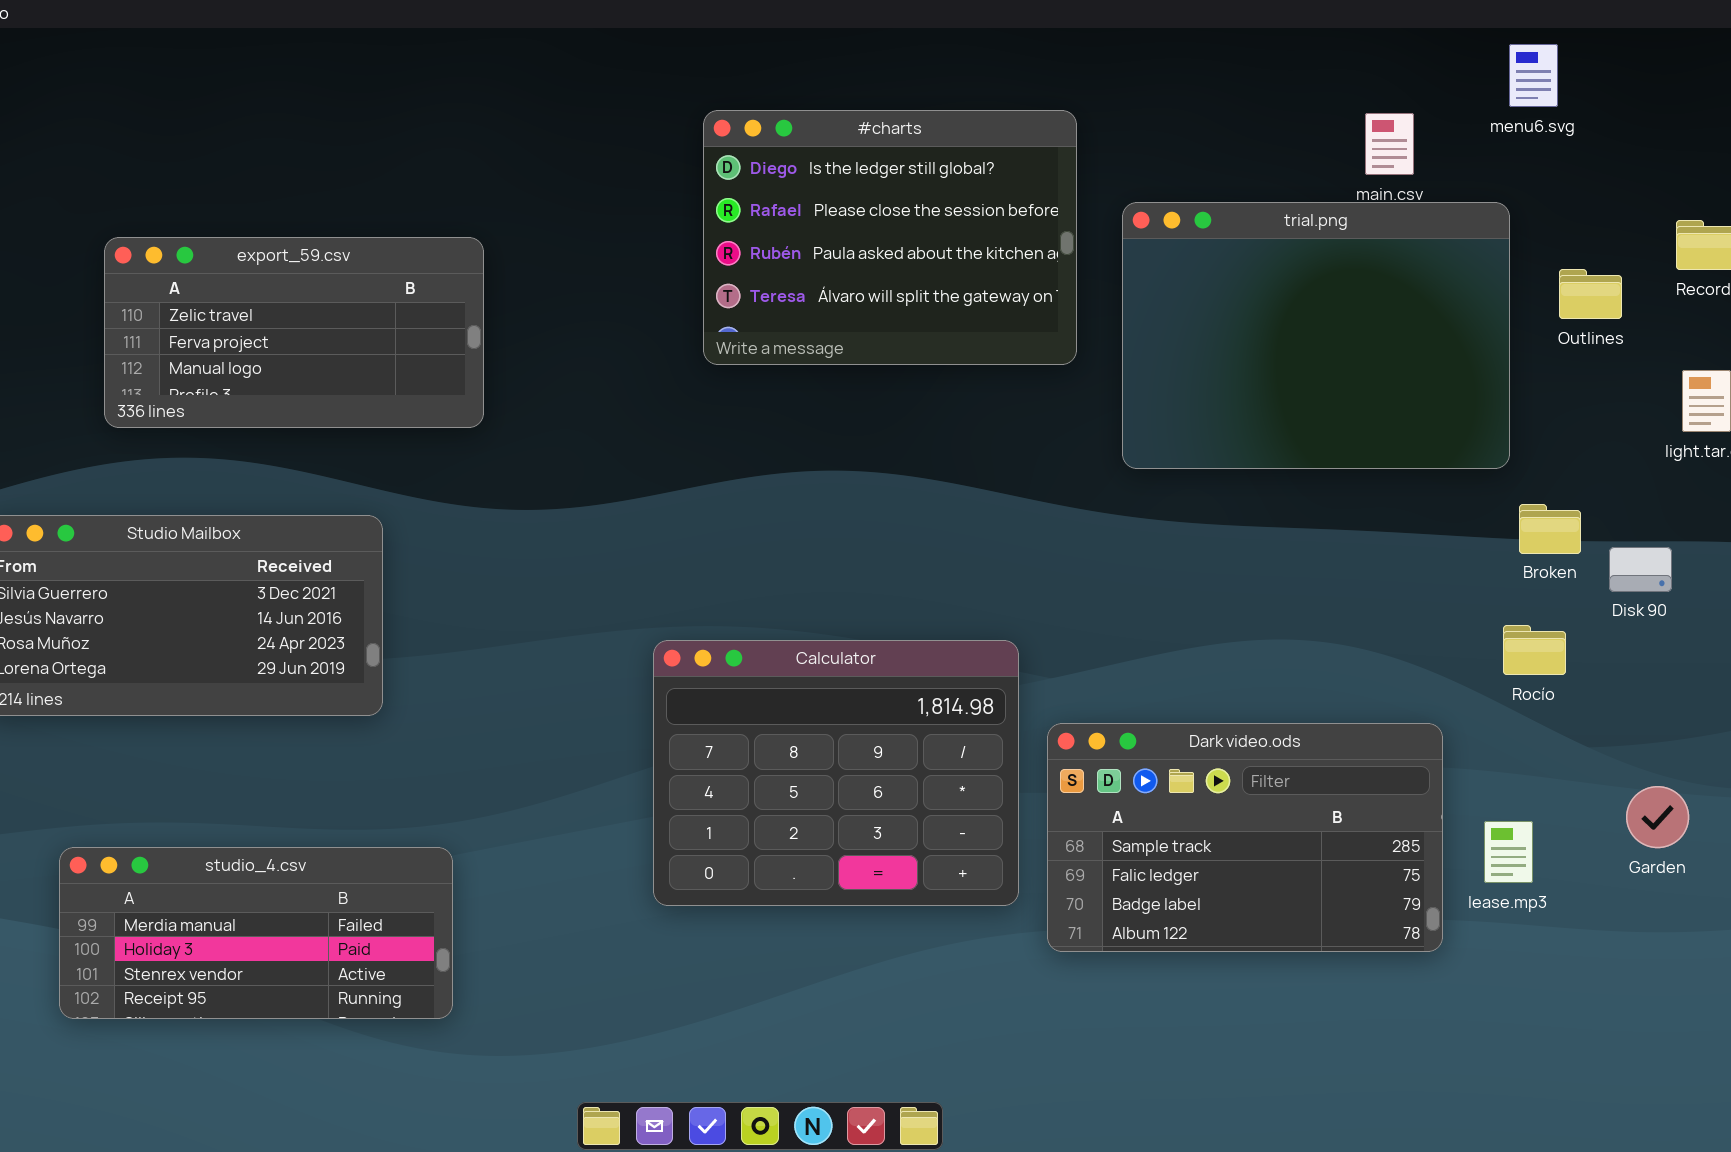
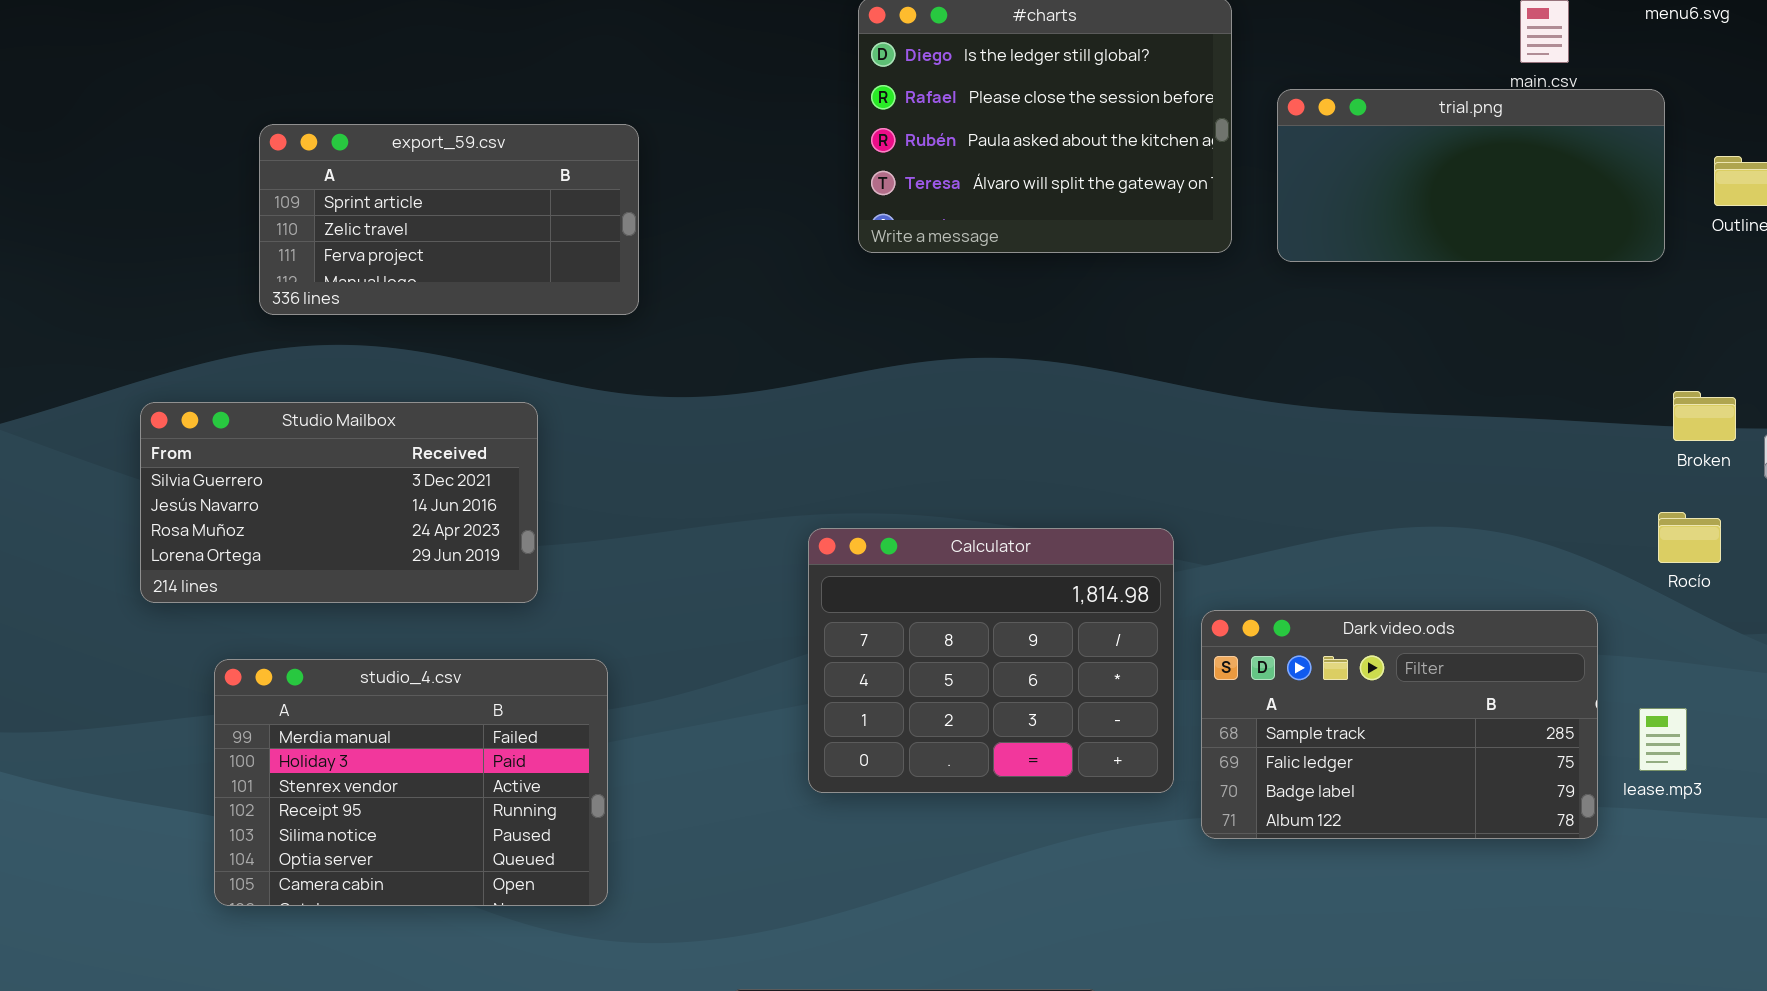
trial.png: [1122,202,1510,469] -> [1277,89,1665,262], resized
export_59.csv: [104,237,484,428] -> [259,124,639,315], scrolled up 1 row
studio_4.csv: [59,847,453,1019] -> [214,659,608,906], resized

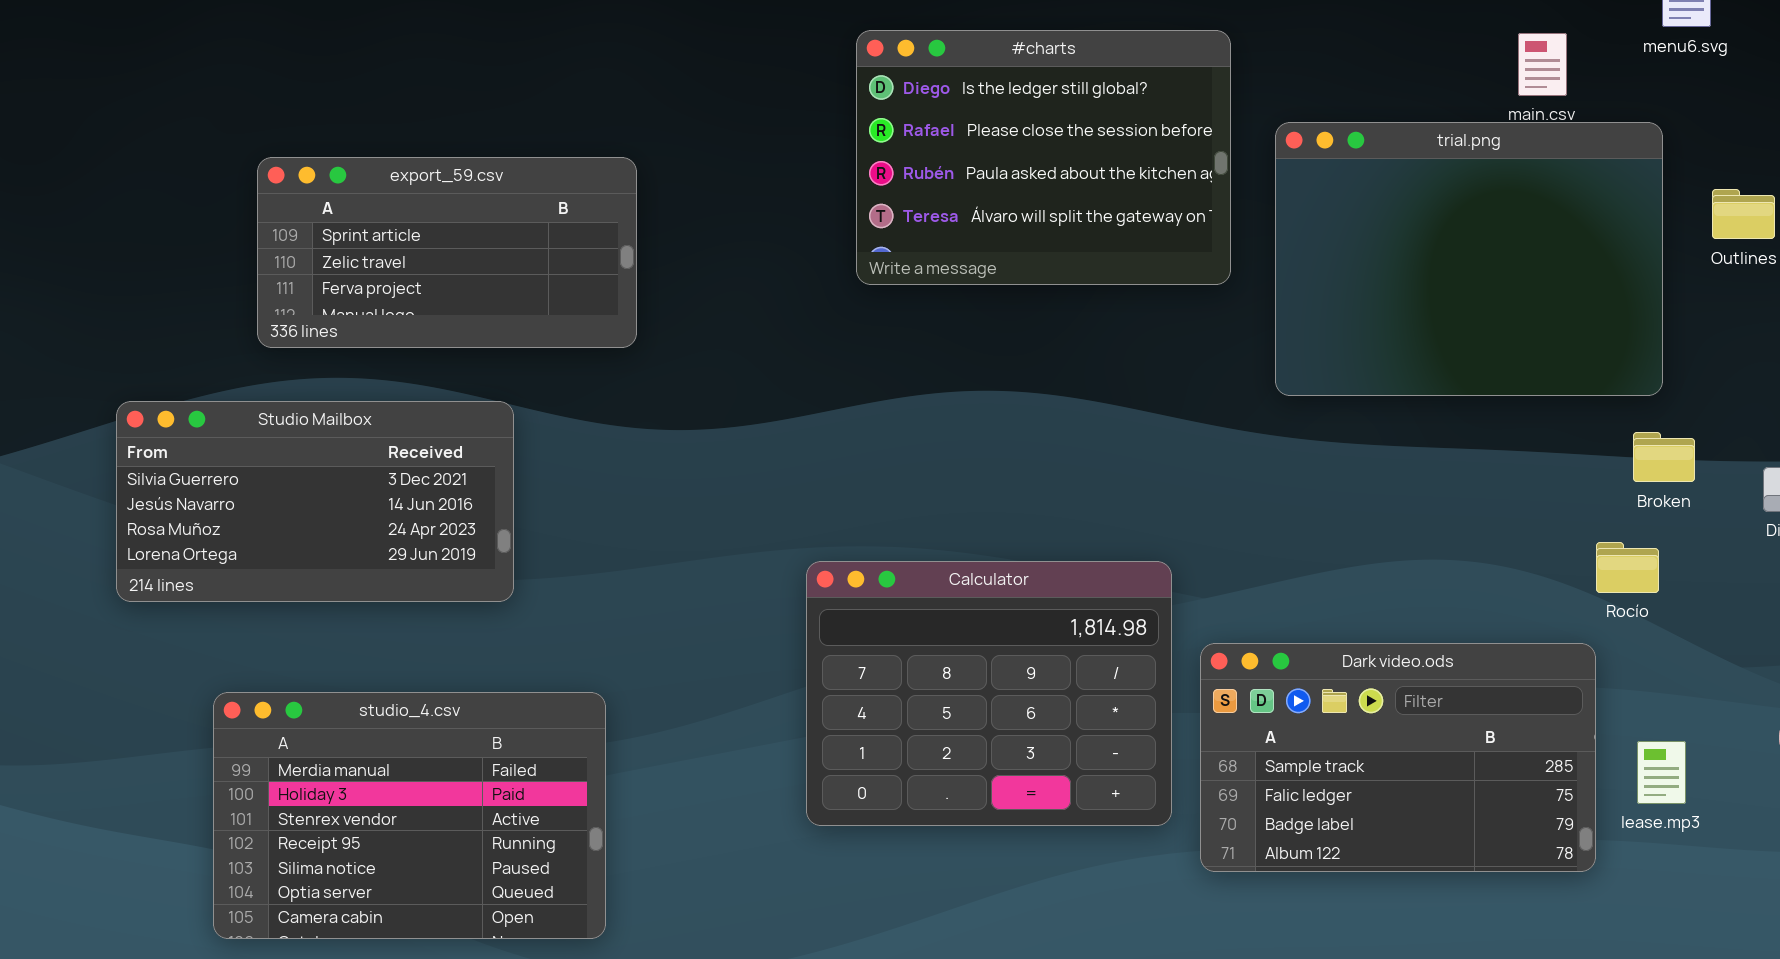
trial.png: [1277,89,1665,262] -> [1275,122,1663,396], resized
Broken: [1673,391,1736,441] -> [1633,432,1695,482], moved
Studio Mailbox: [140,402,538,603] -> [116,401,514,602], moved
Rocío: [1658,512,1721,563] -> [1596,542,1659,593], moved

